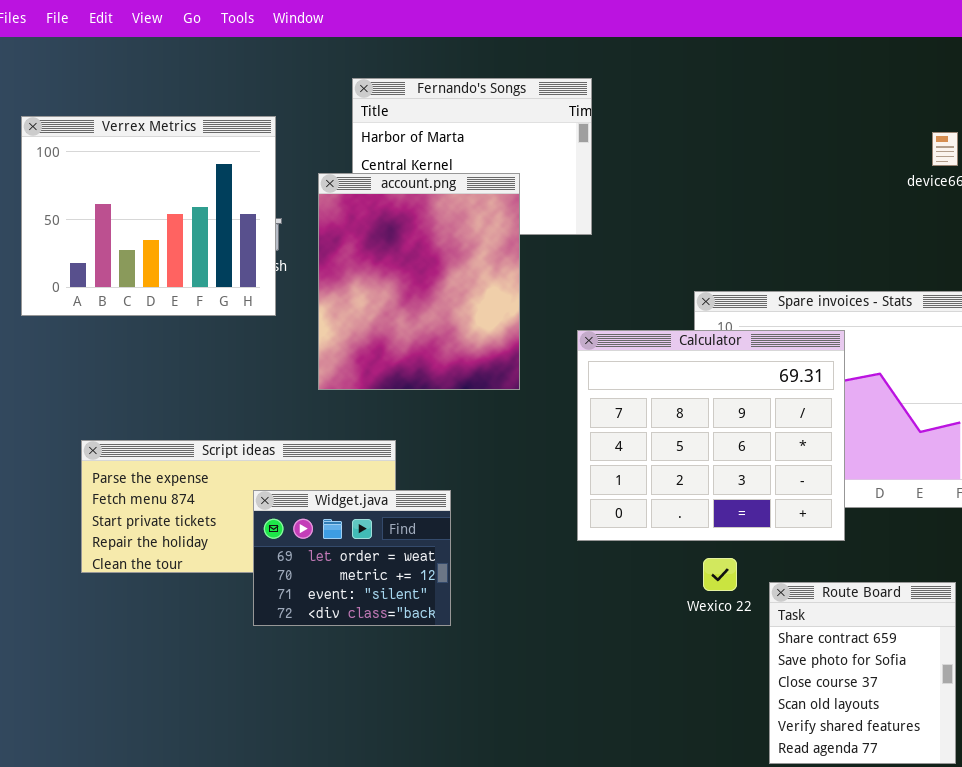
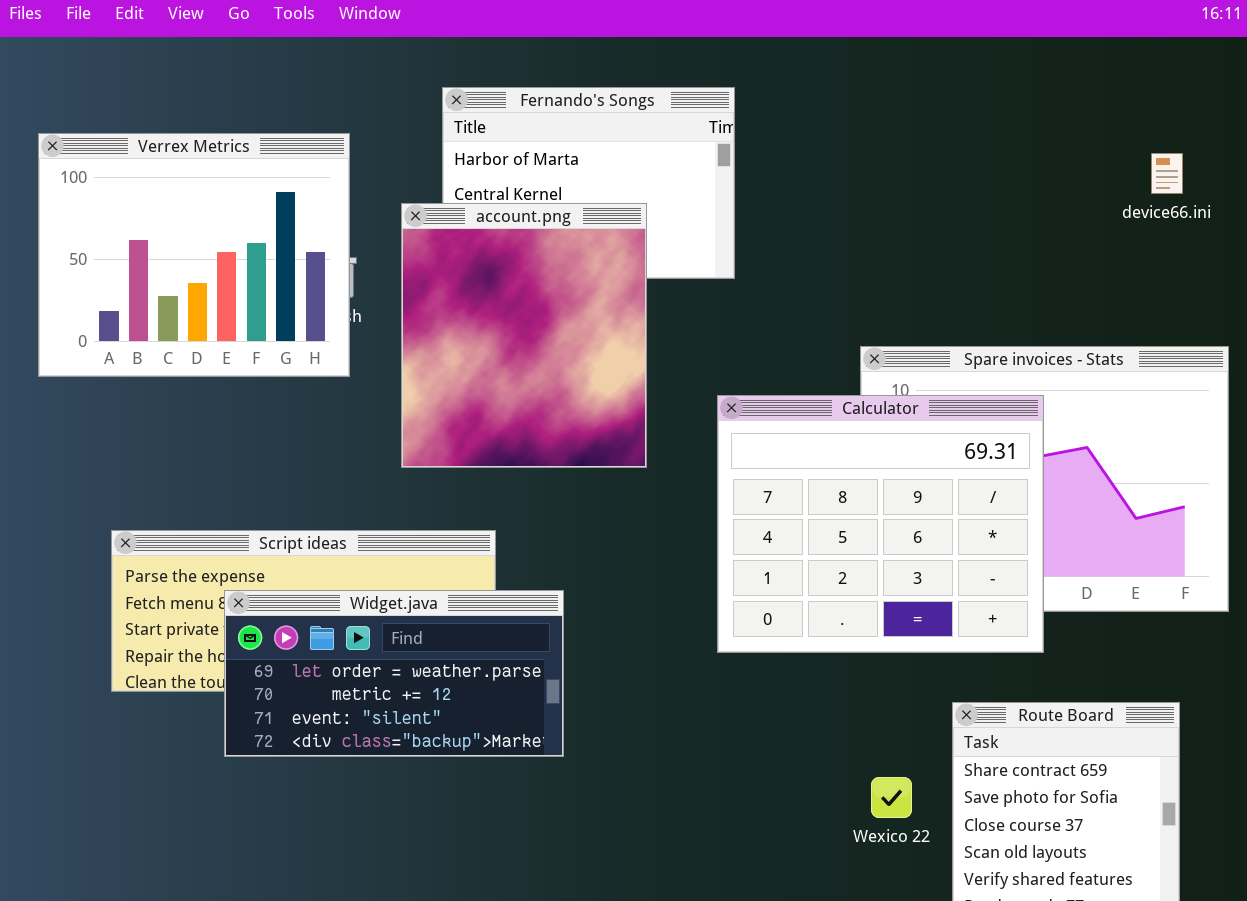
Widget.java: [253,490,451,626] -> [224,590,564,757], resized
Wexico 22: [703,558,737,591] -> [871,777,912,818], moved

